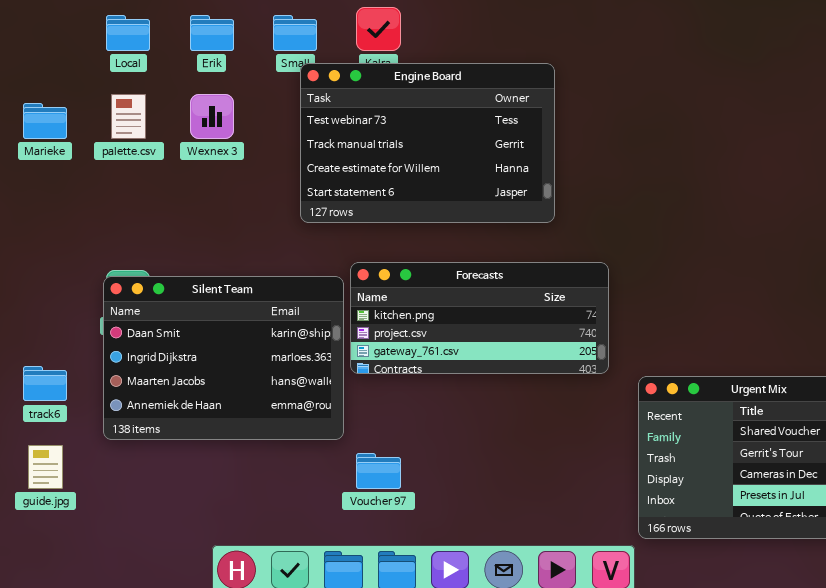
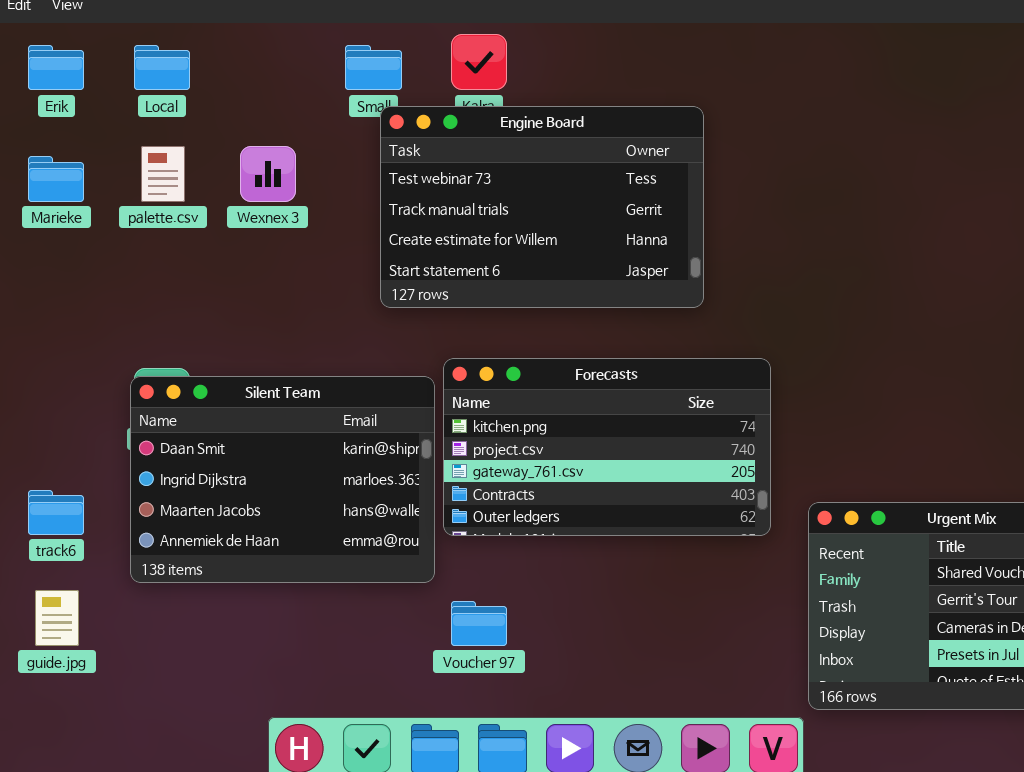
Erik: [190,15,234,51] -> [28,45,84,90], moved
Forecasts: [350,262,609,374] -> [443,358,771,536], resized

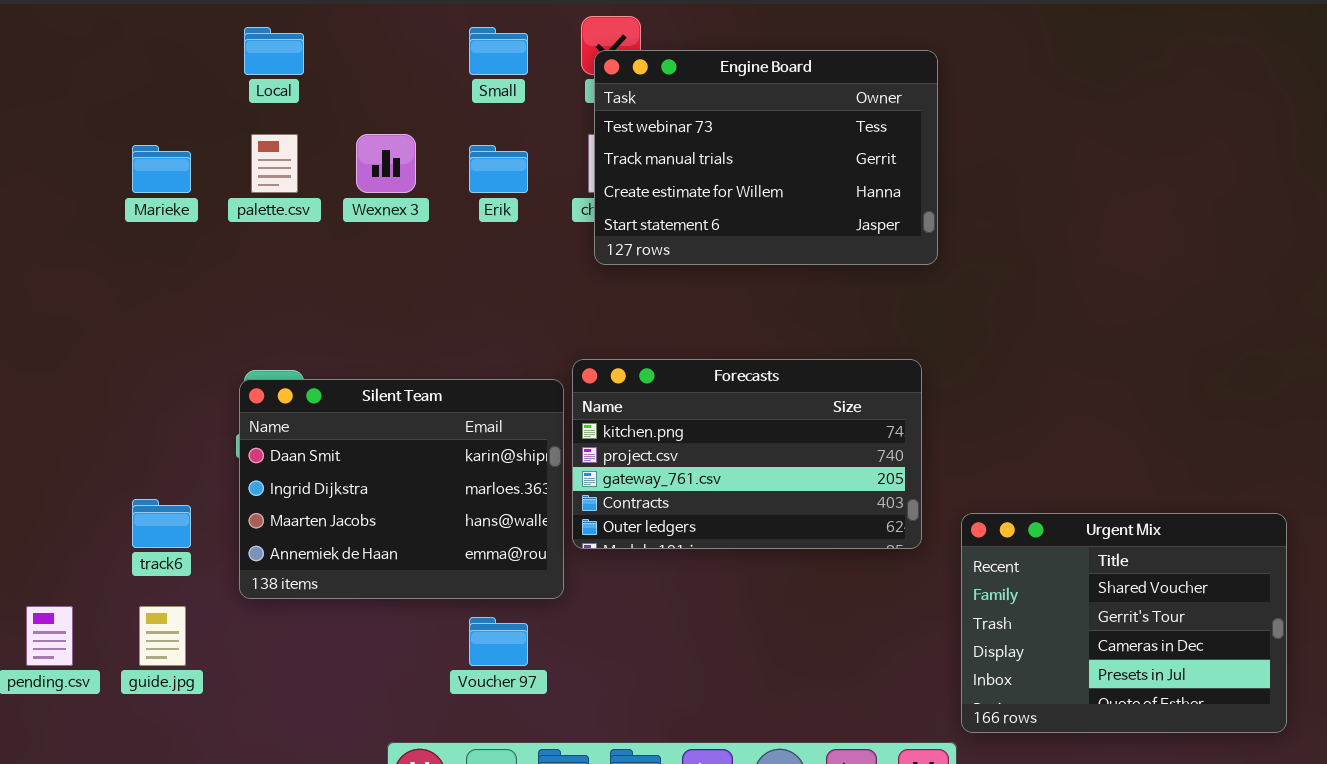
Erik: [28,45,84,90] -> [469,145,528,193], moved
Engine Board: [380,106,704,308] -> [594,50,938,265], moved
Voucher 97: [451,601,507,646] -> [469,617,528,666], moved

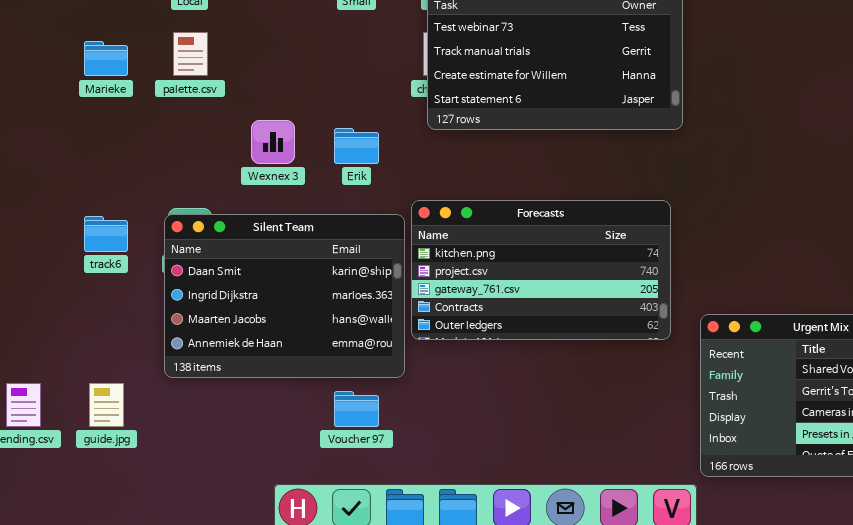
Wexnex 3: [356,134,416,193] -> [251,120,295,164], moved
Erik: [469,145,528,193] -> [334,128,379,164], moved
track6: [132,499,191,548] -> [84,216,128,252], moved

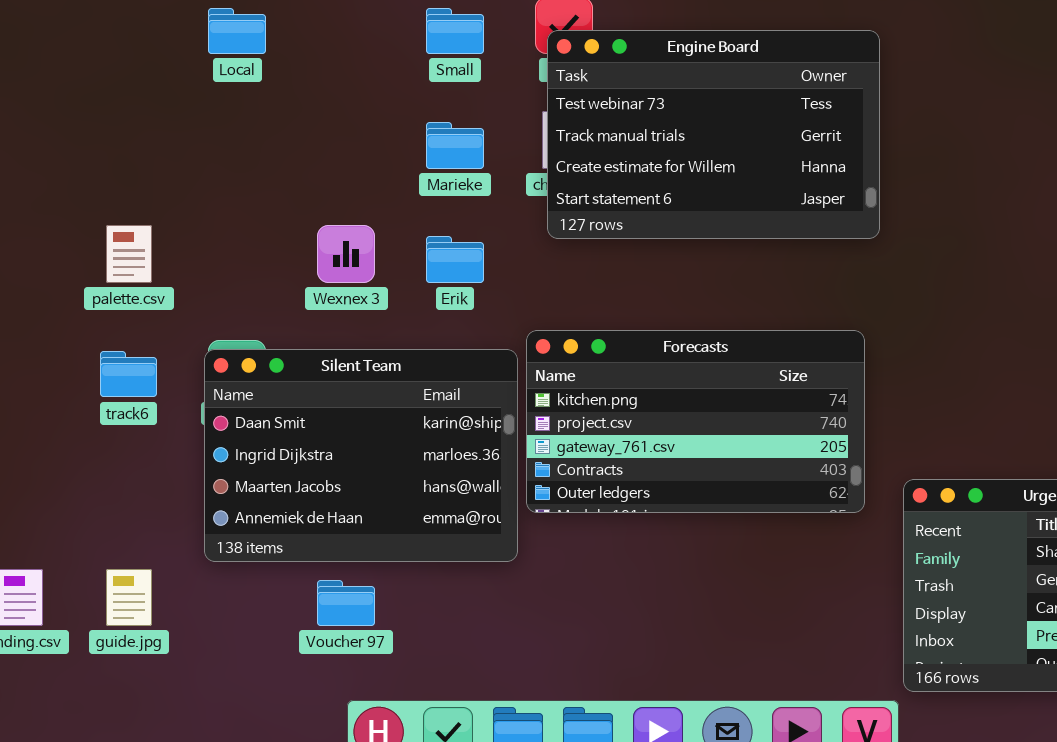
palette.csv: [173,32,208,76] -> [106,225,152,283], moved
Marieke: [84,41,128,76] -> [426,122,484,169], moved
Voucher 97: [334,391,379,427] -> [317,580,375,626], moved

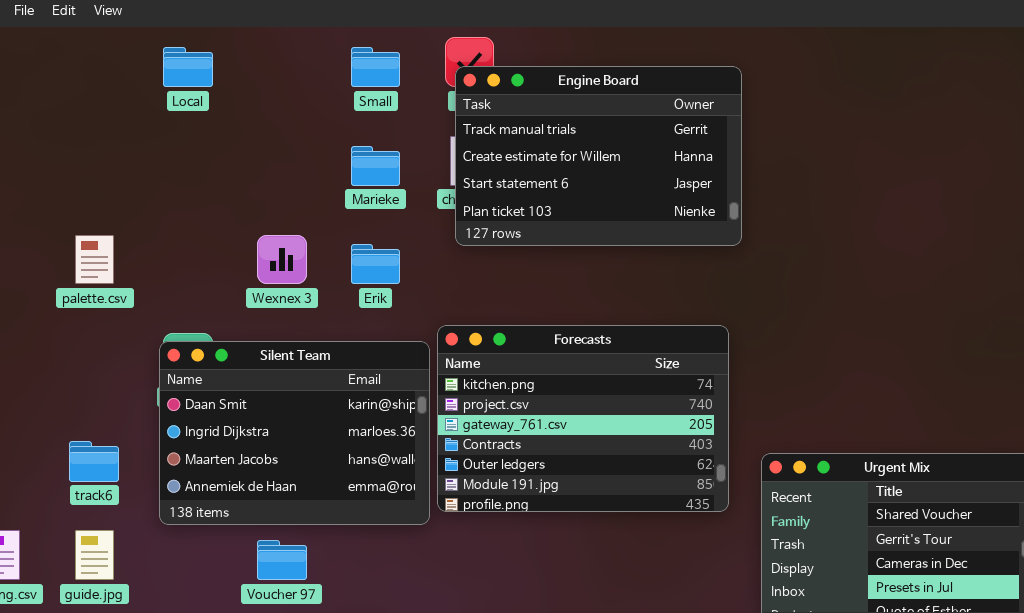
Engine Board: [547,30,880,239] -> [455,66,742,246], scrolled down 1 row
Forecasts: [526,330,865,513] -> [437,325,729,512], resized
track6: [100,351,157,397] -> [69,441,119,482], moved

